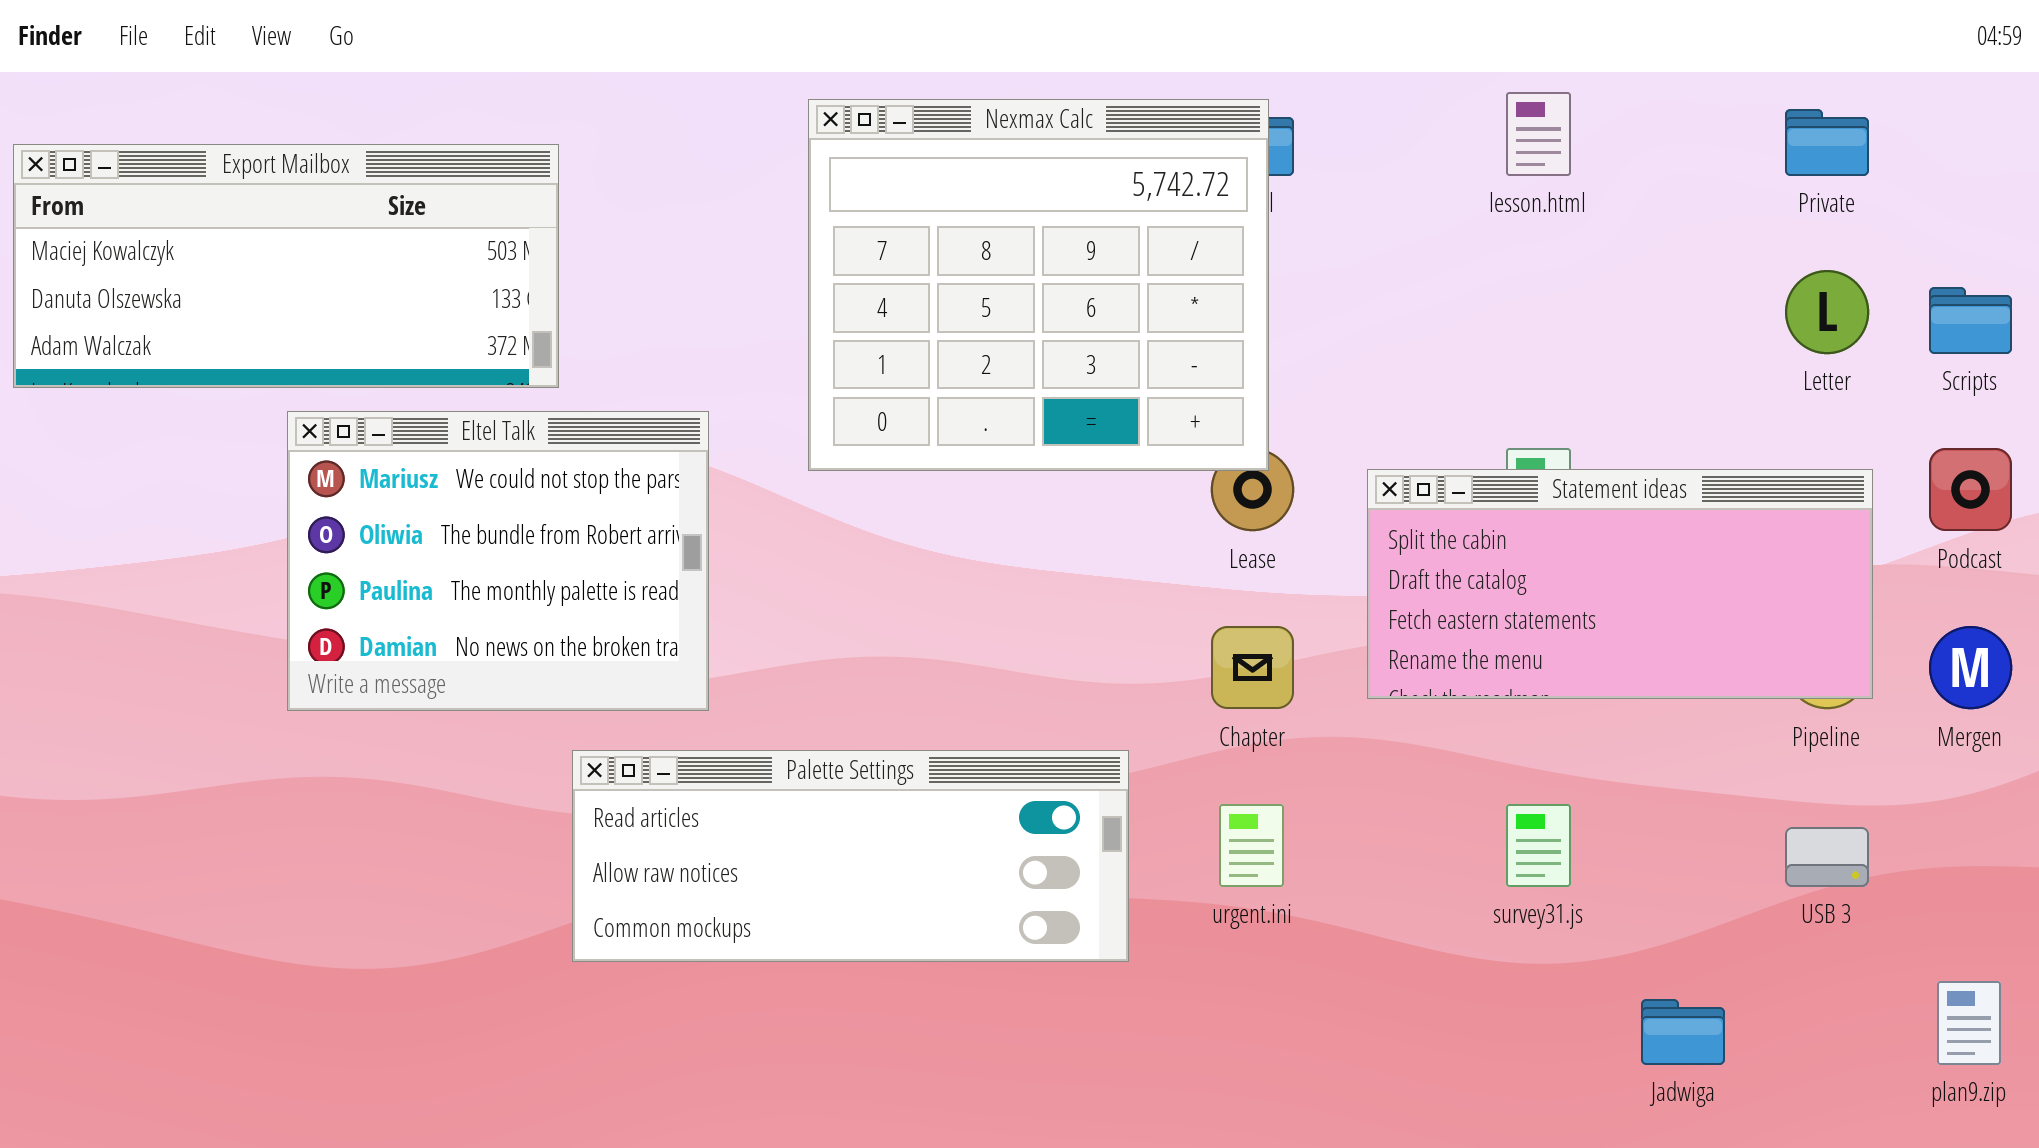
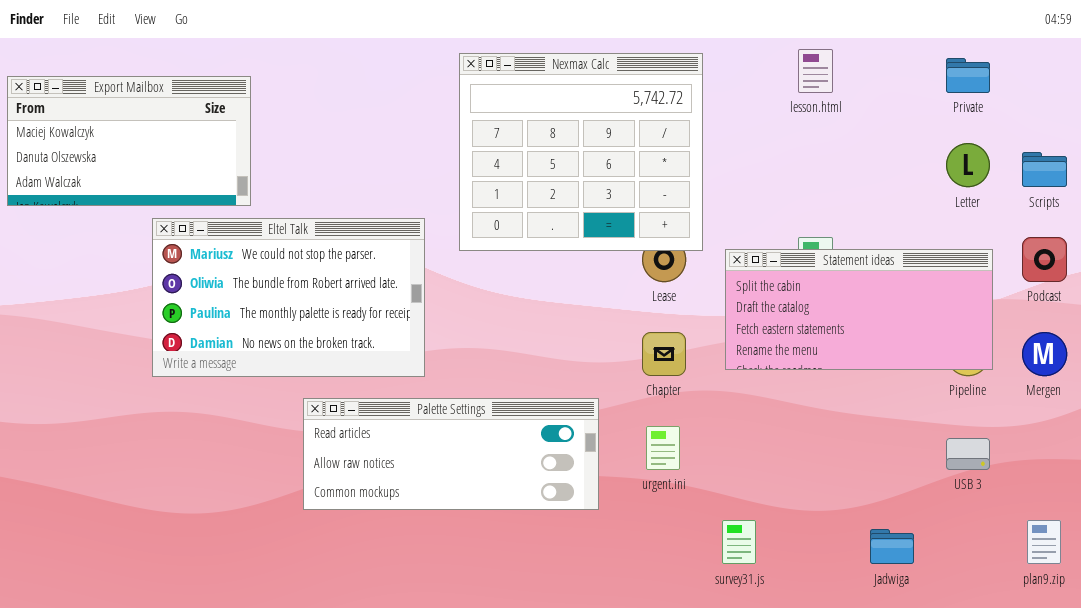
Nexmax Calc: [808,99,1269,471] -> [459,53,703,251], moved
Export Mailbox: [13,144,559,388] -> [7,76,251,206], resized
Eltel Talk: [287,411,709,711] -> [152,218,425,377], resized
survey31.js: [1506,804,1571,887] -> [722,520,756,564], moved

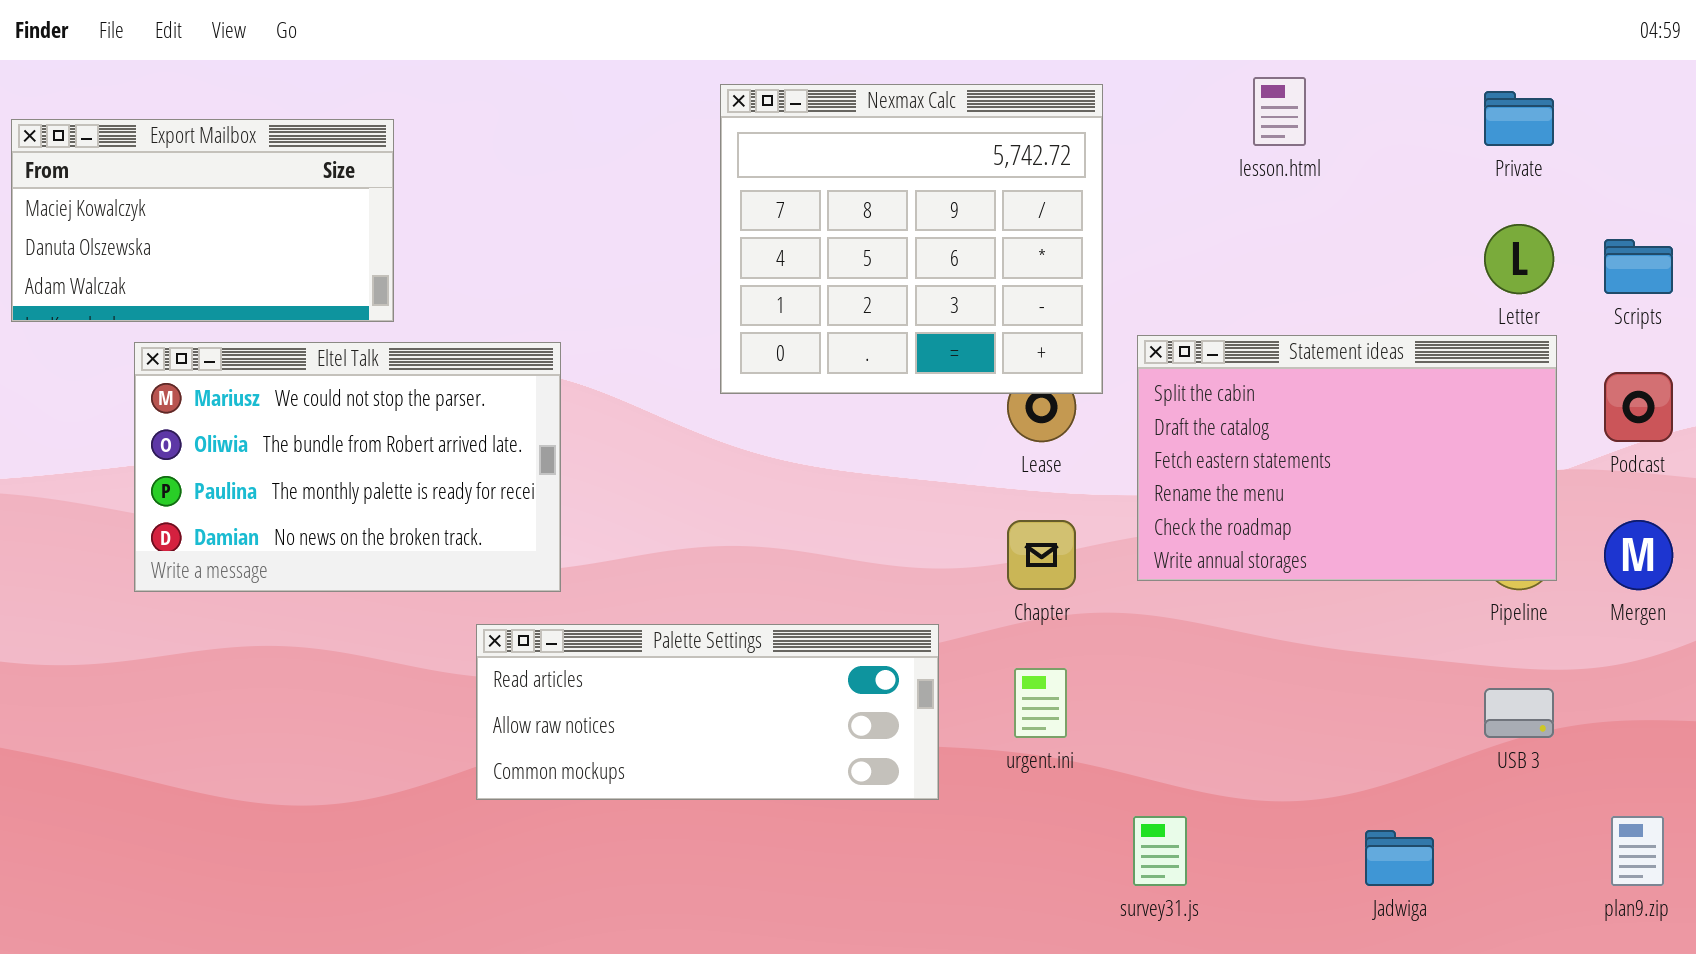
Eltel Talk: [152,218,425,377] -> [134,342,561,592], moved
Statement ideas: [725,249,993,370] -> [1137,335,1557,581], resized

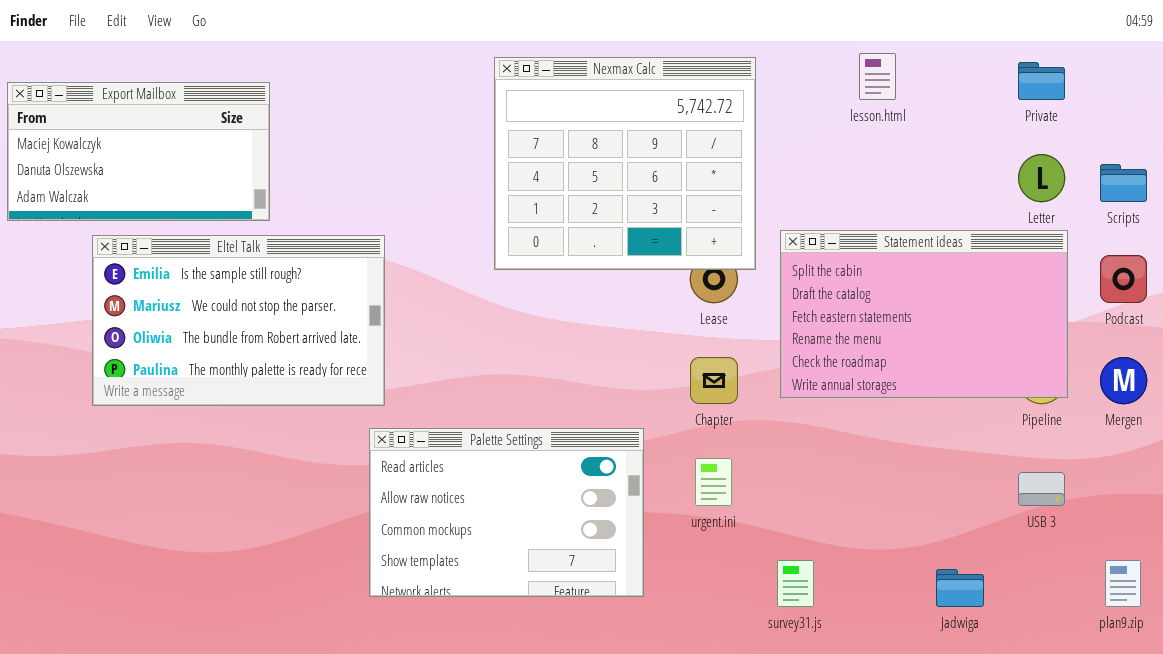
Eltel Talk: [134,342,561,592] -> [92,235,385,406], scrolled up 1 row
Palette Settings: [476,624,939,800] -> [369,428,644,597], resized

